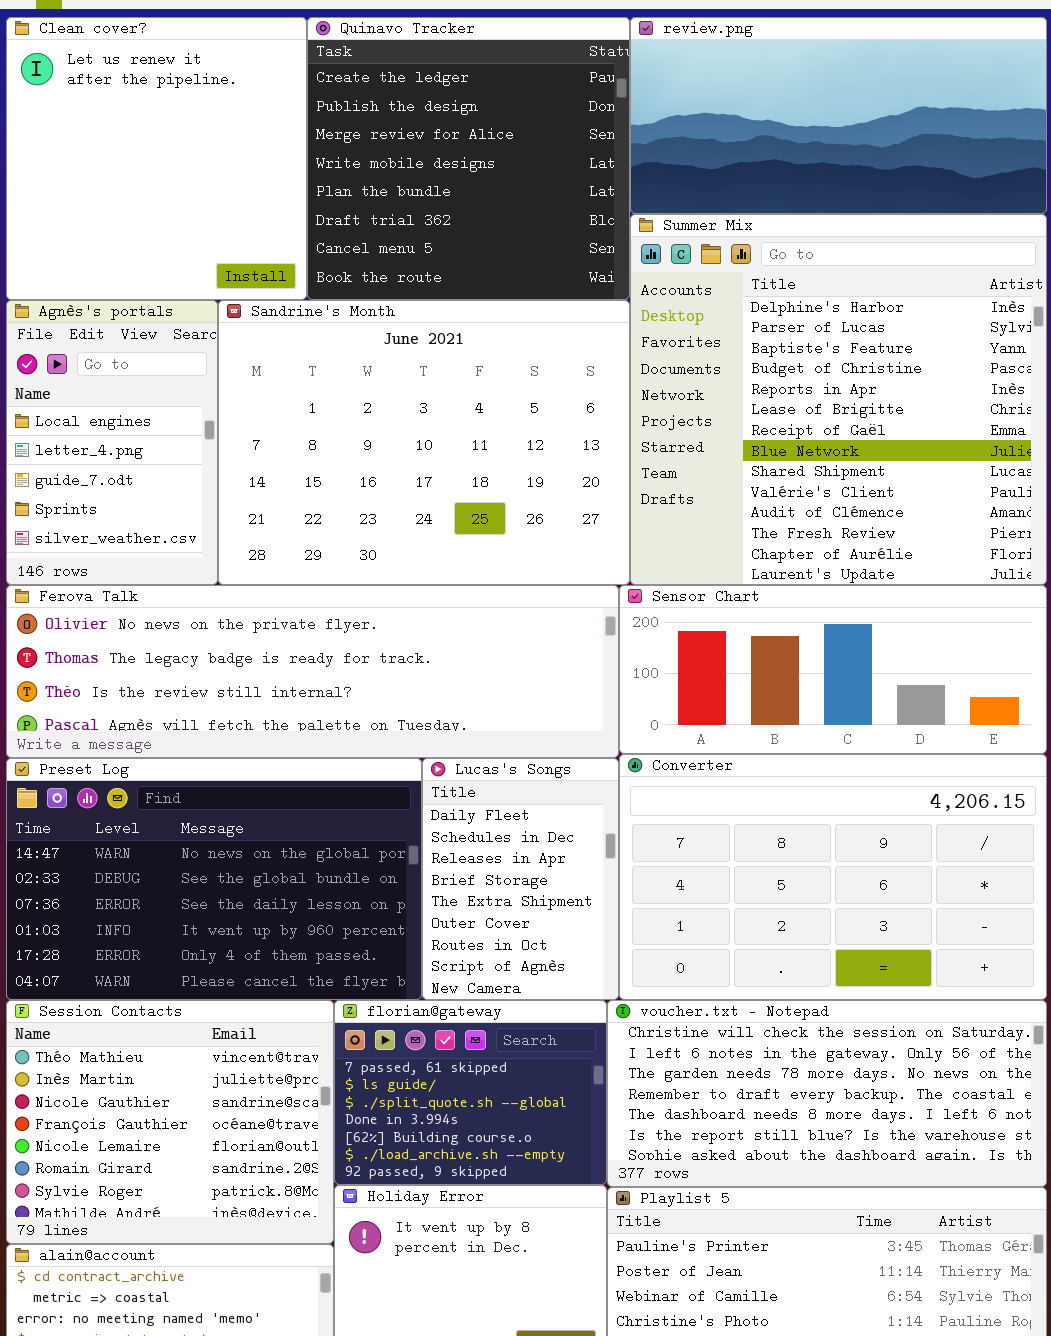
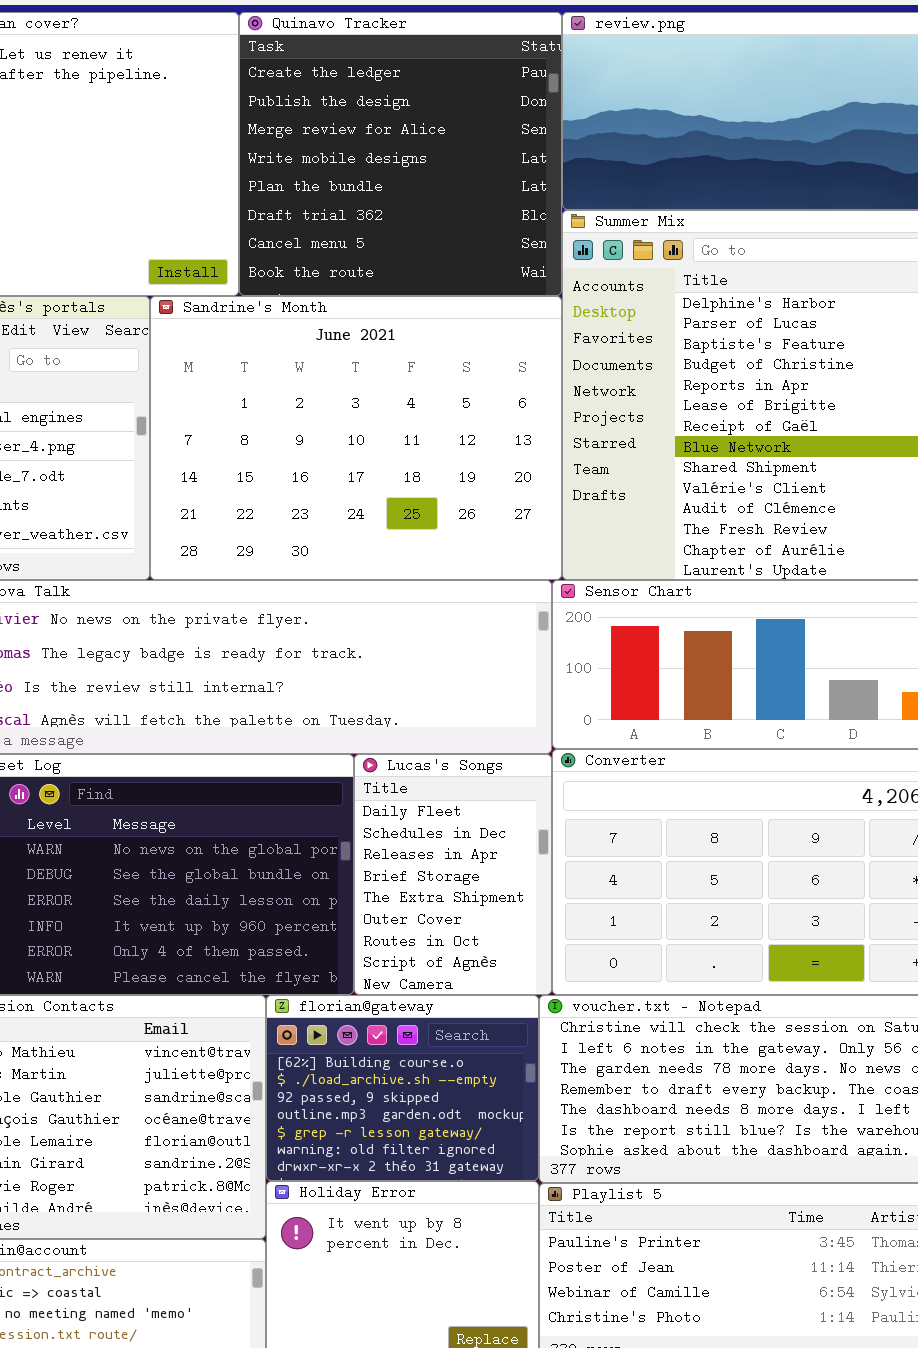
florian@gateway: [334,1000,607,1185] -> [266,995,539,1181], scrolled down 4 rows

